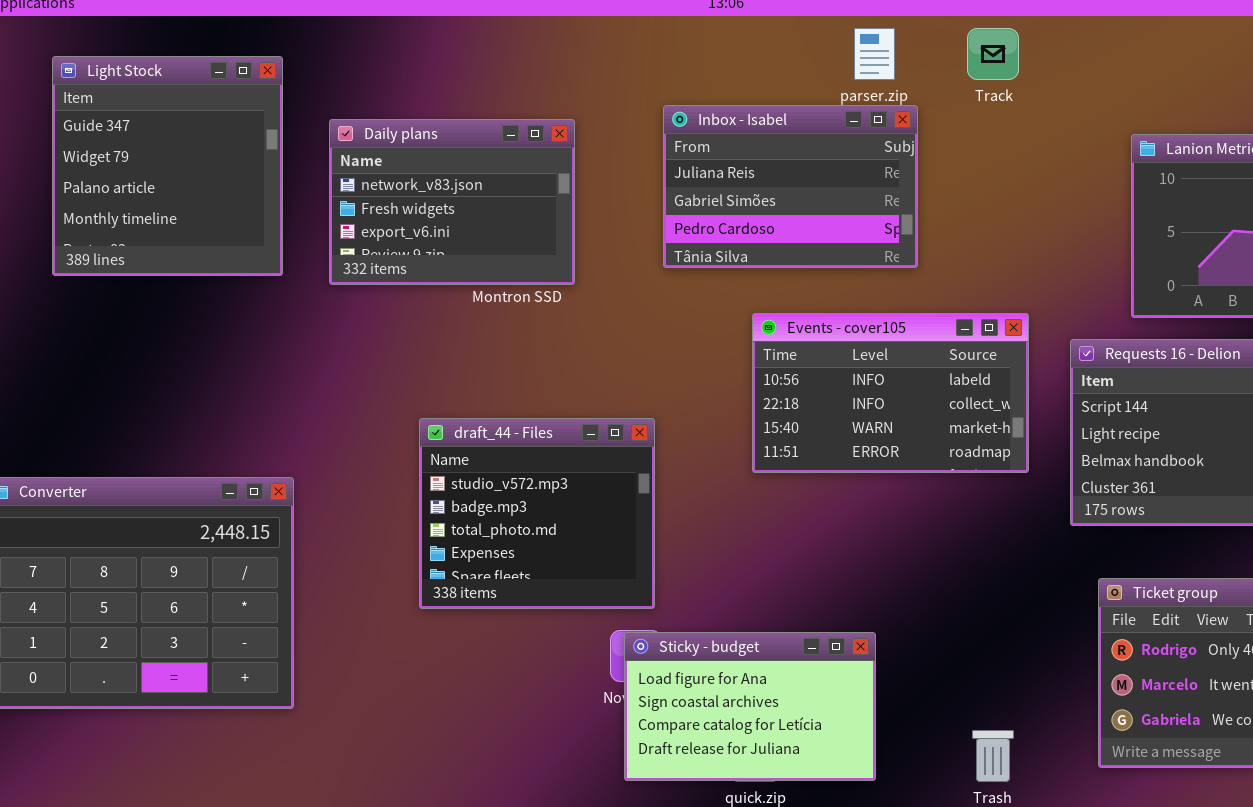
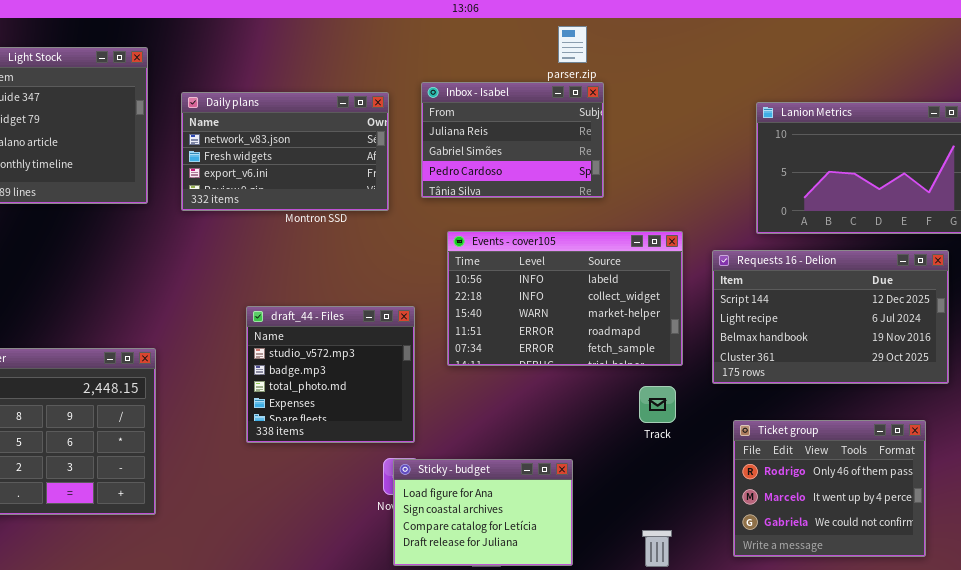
Track: [967,28,1019,80] -> [639,386,676,423], moved
Daily plans: [329,119,575,285] -> [181,92,389,211], resized
Events - cover105: [752,313,1029,473] -> [447,231,683,366], resized

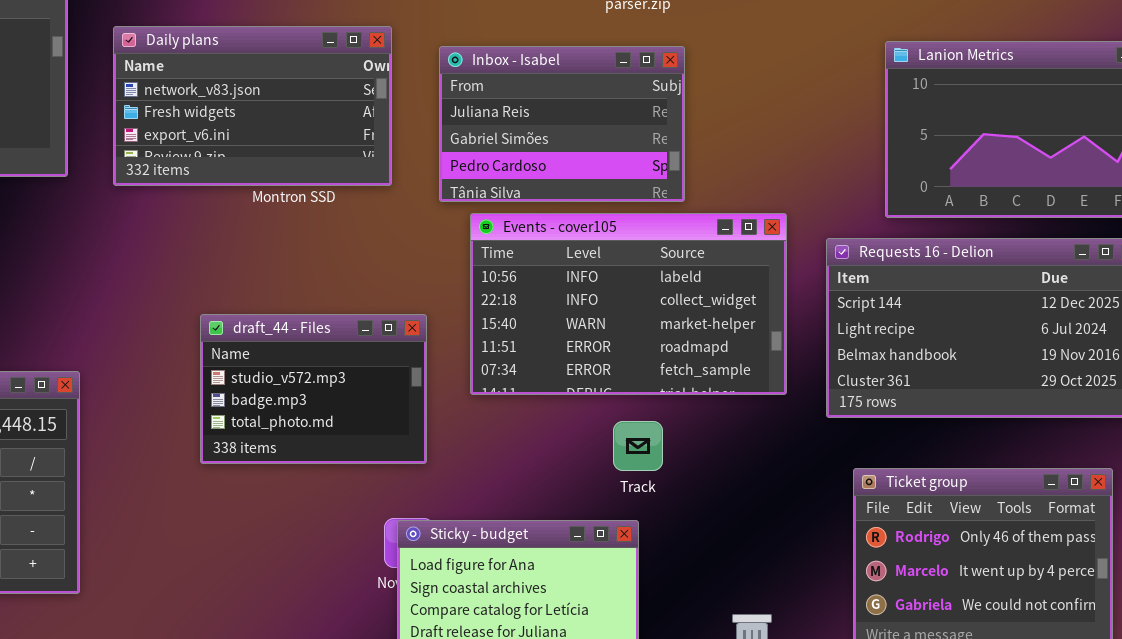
Inbox - Isabel: [421,82,604,198] -> [439,46,685,202], moved
draft_44 - Files: [246,306,415,443] -> [200,314,427,464], resized
Track: [639,386,676,423] -> [613,421,663,471], moved

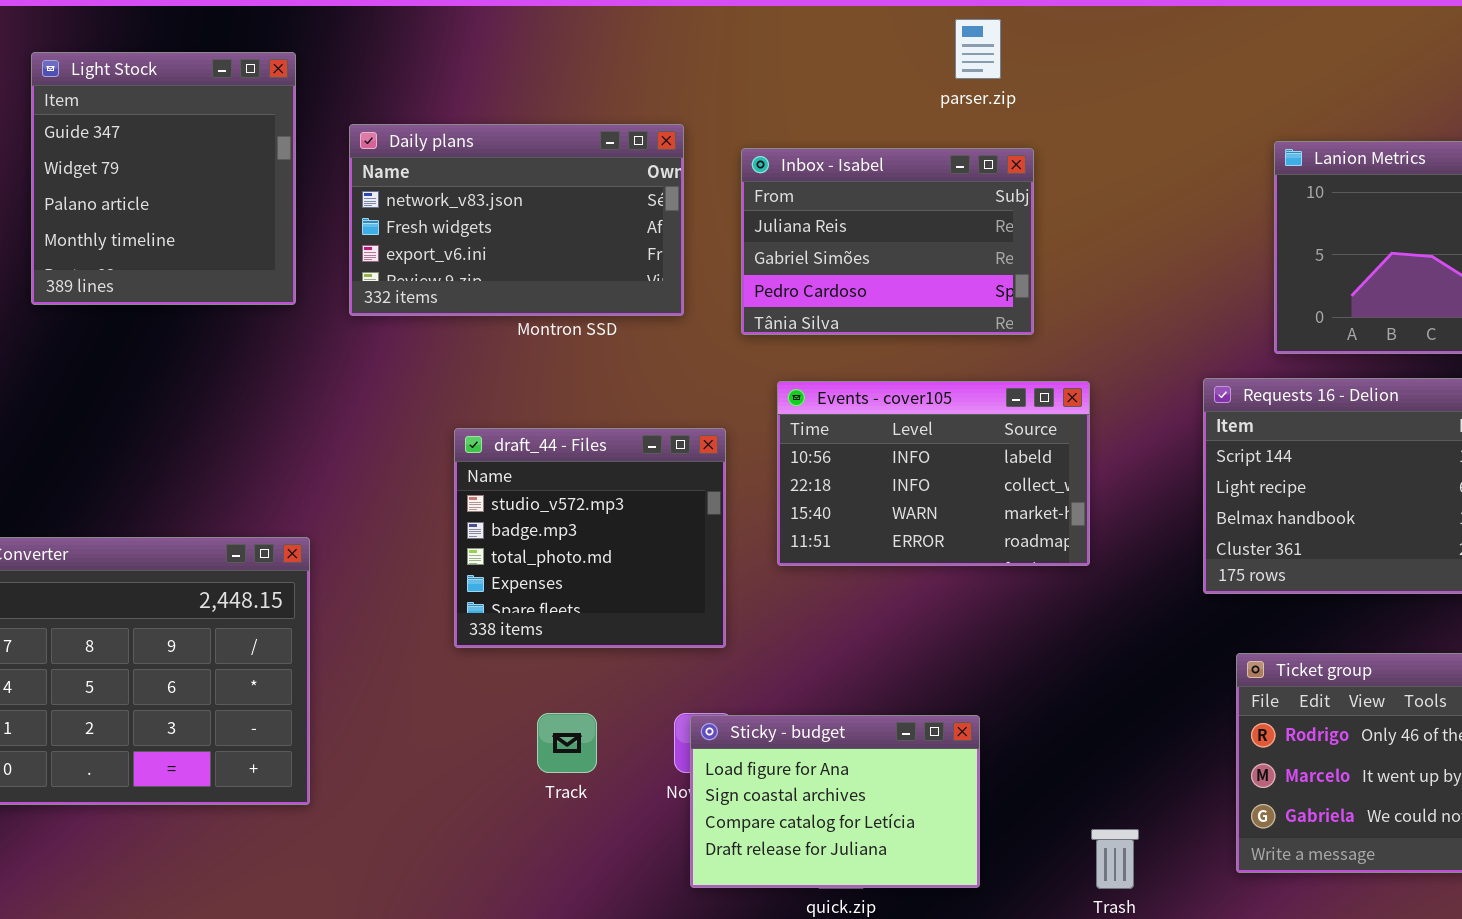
Events - cover105: [470,213,787,395] -> [777,381,1090,566], resized
draft_44 - Files: [200,314,427,464] -> [454,428,726,648], resized
Track: [613,421,663,471] -> [537,713,597,773], moved

